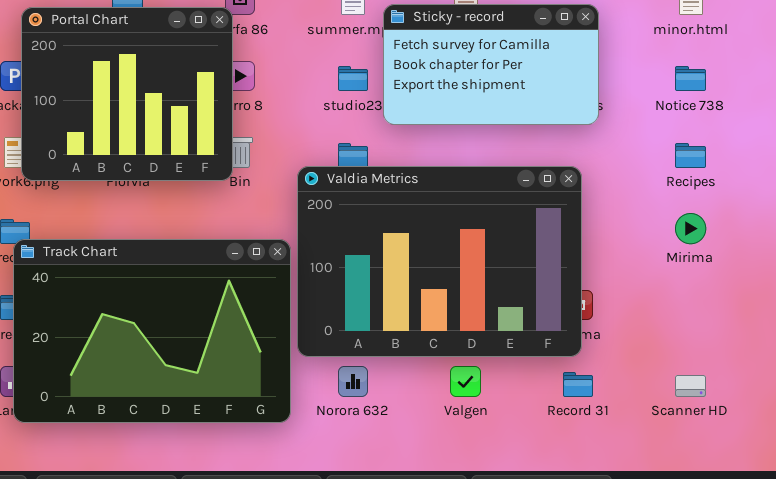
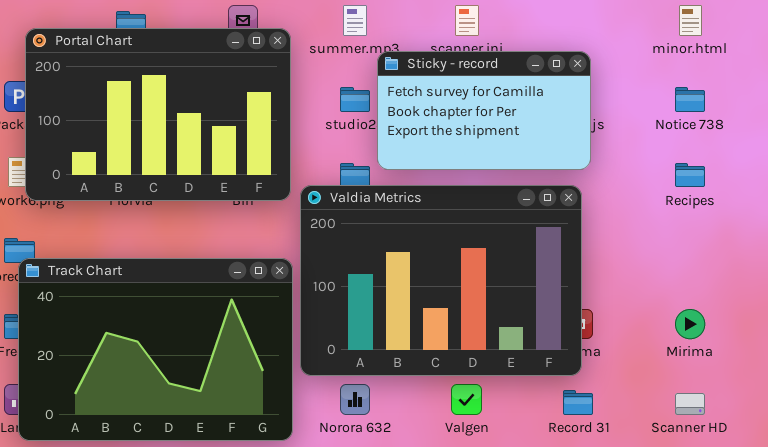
Sticky - record: [383,4,599,125] -> [377,51,591,170], moved
Portal Chart: [21,7,233,181] -> [25,28,291,201], resized
Mirima: [675,213,706,244] -> [675,309,705,339], moved

